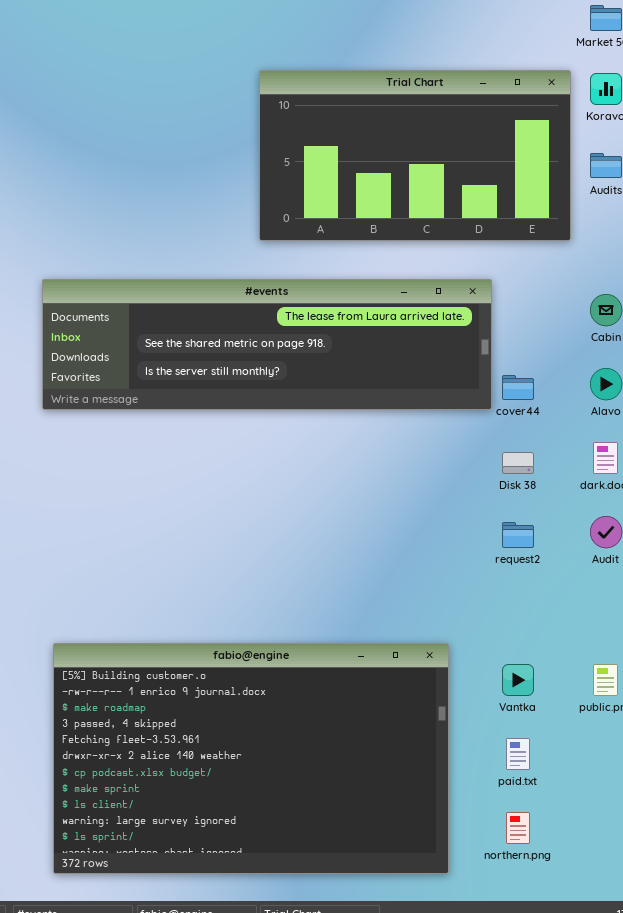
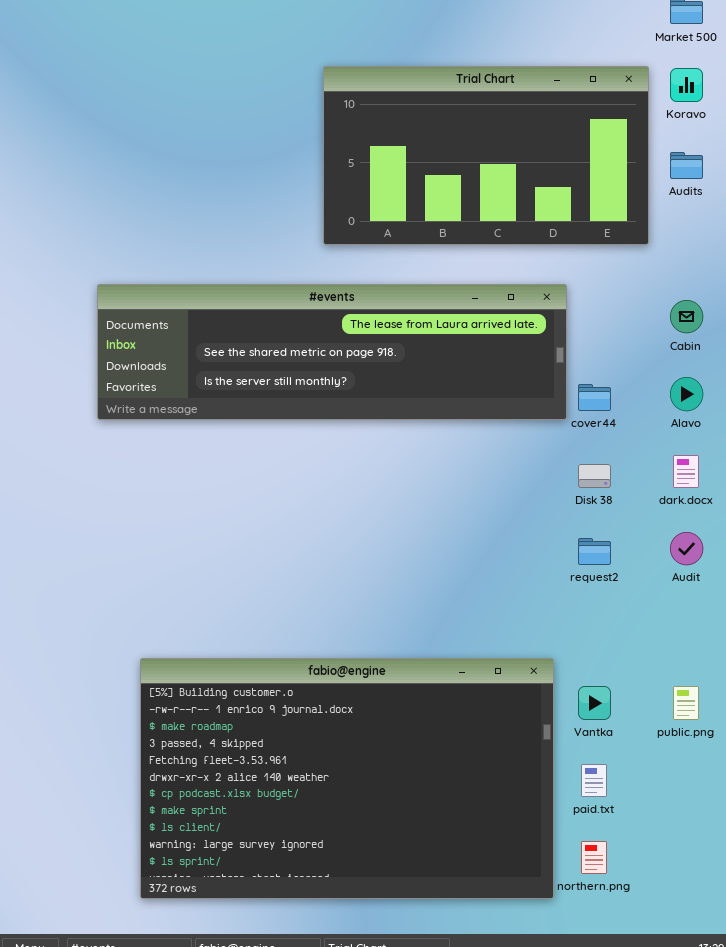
fabio@engine: [53,643,449,874] -> [140,658,554,899], moved

